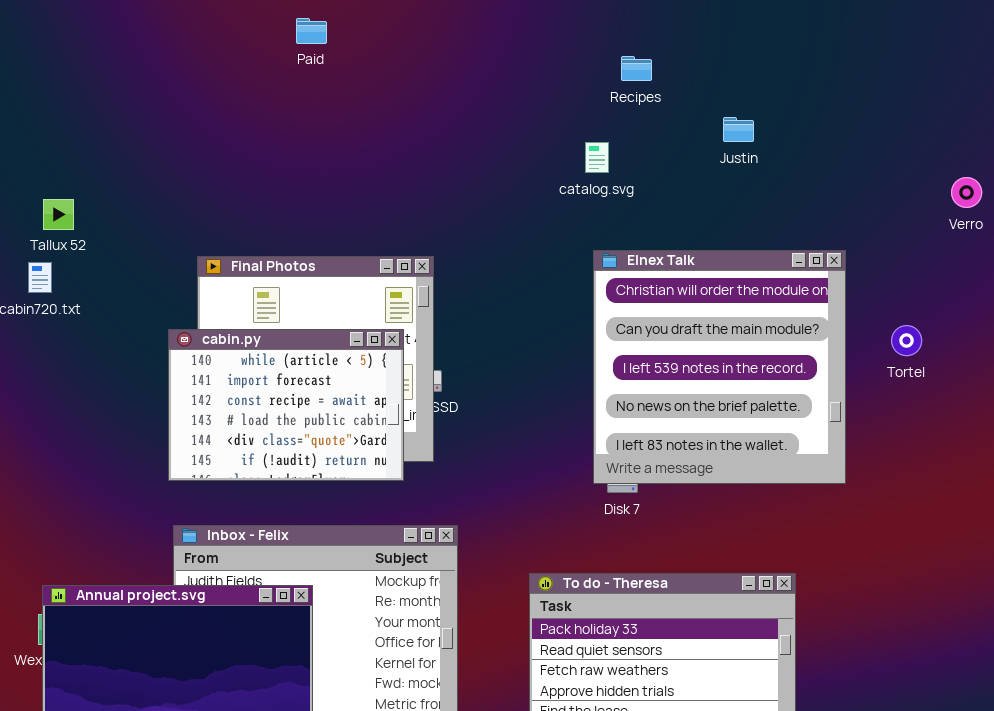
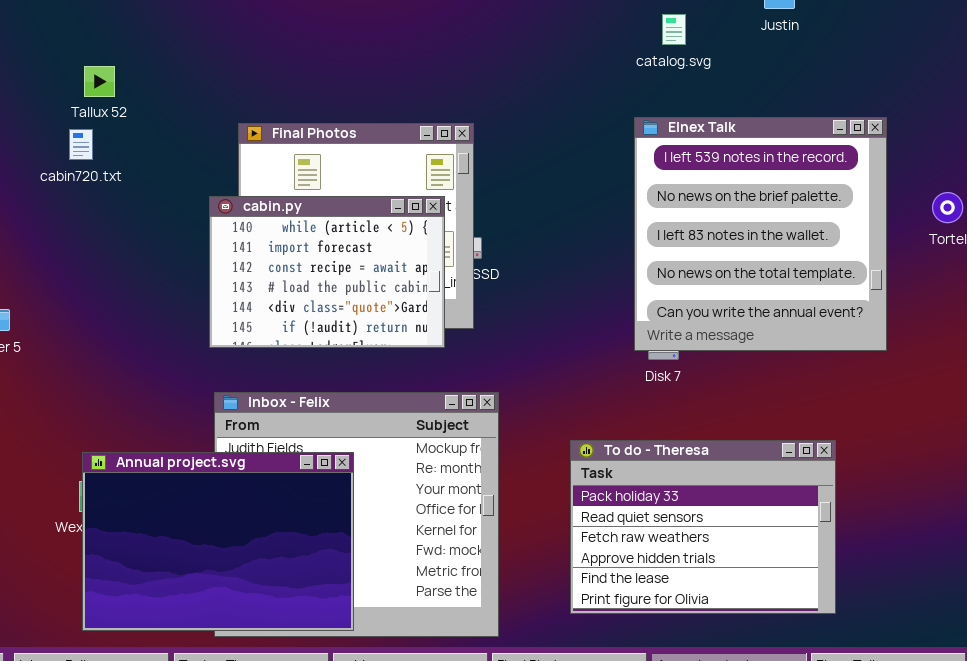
catalog.svg: [585,142,609,173] -> [662,14,686,45], moved
Elnex Talk: [593,250,846,484] -> [634,117,887,351], scrolled down 2 rows

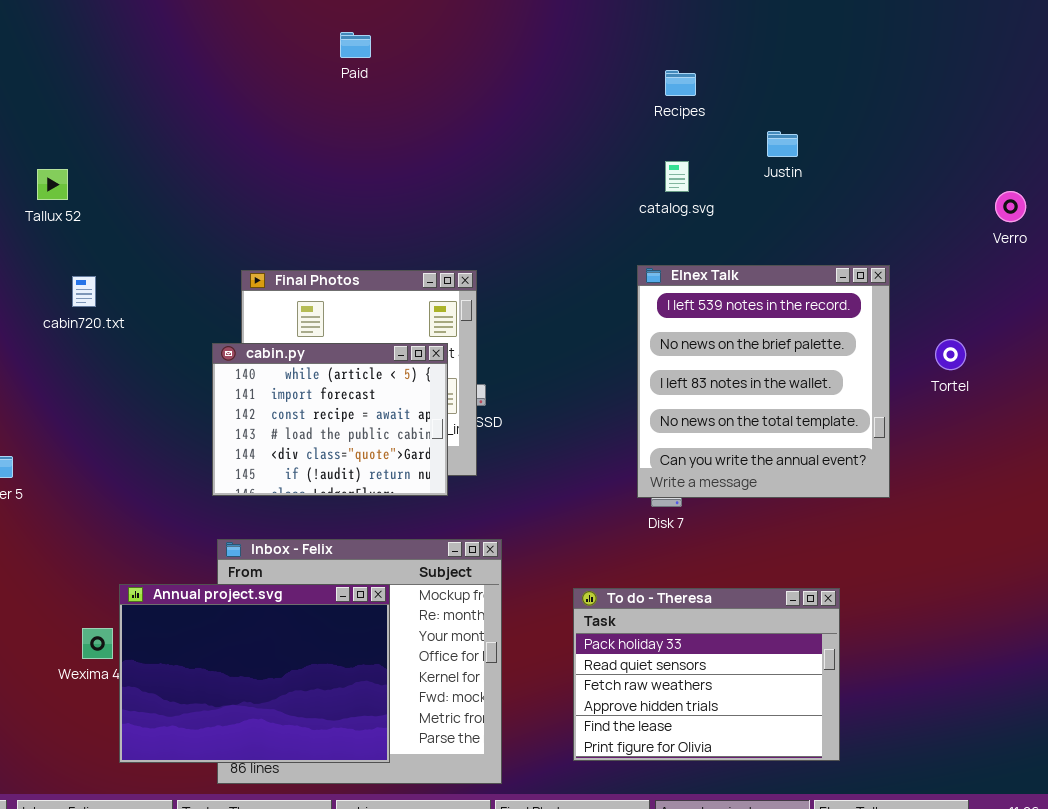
Tallux 52: [84,66,115,97] -> [37,169,68,200], moved
Annual project.svg: [82,452,354,631] -> [119,584,390,763], moved

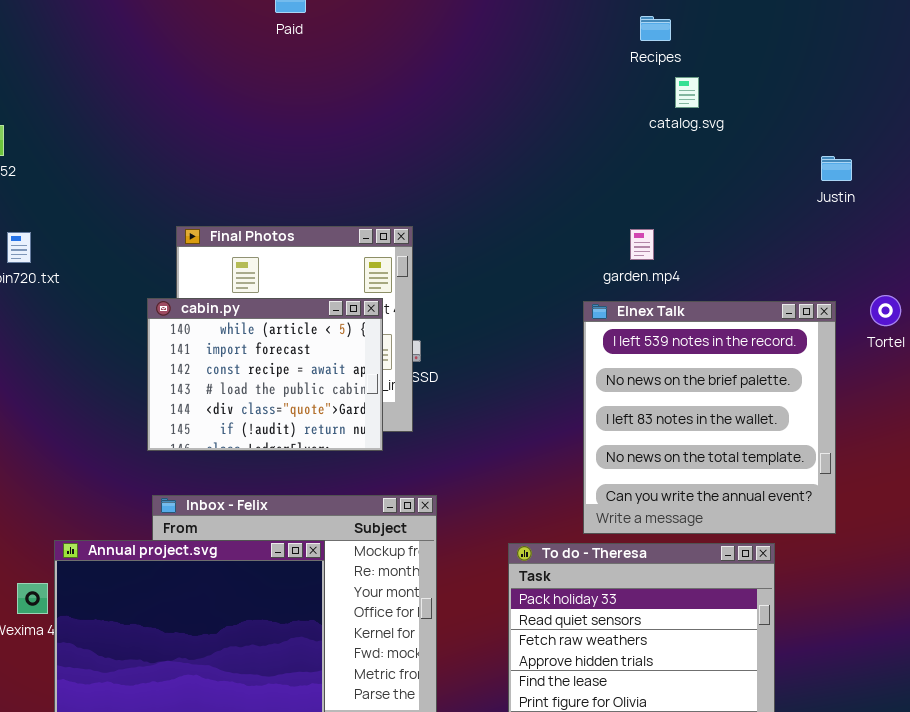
Recipes: [665,70,696,96] -> [640,16,671,41], moved
Justin: [767,131,798,157] -> [821,156,852,181], moved
catalog.svg: [665,161,689,192] -> [675,77,699,108], moved
Elnex Talk: [637,265,890,498] -> [583,301,836,534], moved

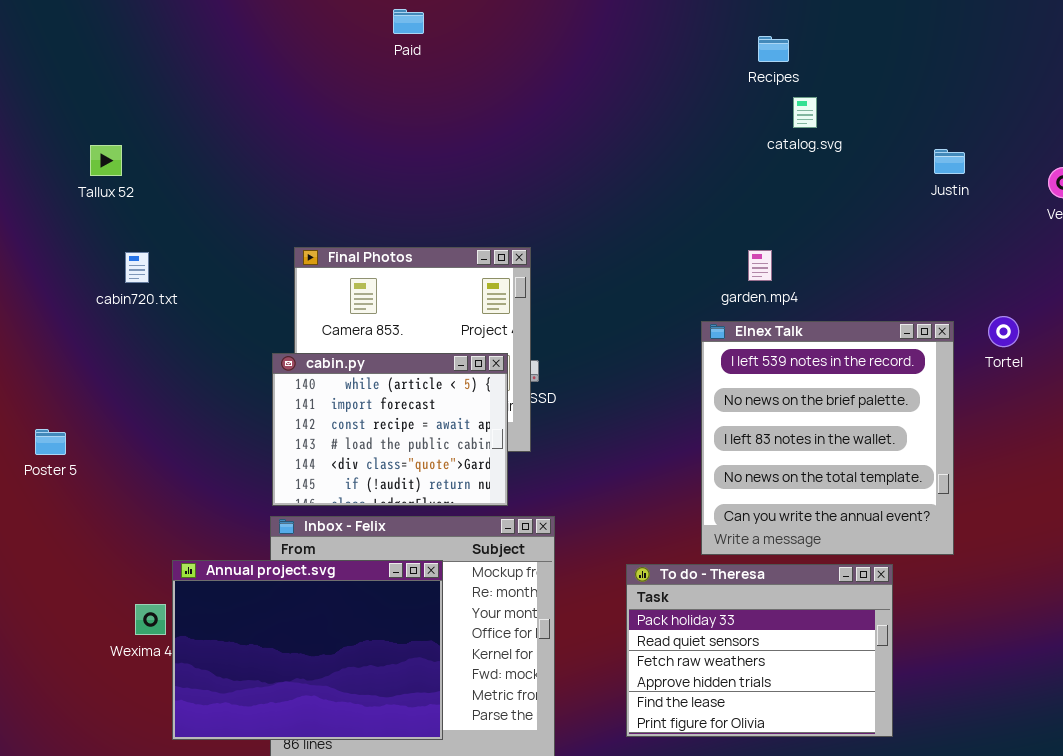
Justin: [821,156,852,181] -> [934,149,965,174], moved
cabin.py: [147,298,383,451] -> [272,353,508,506], moved

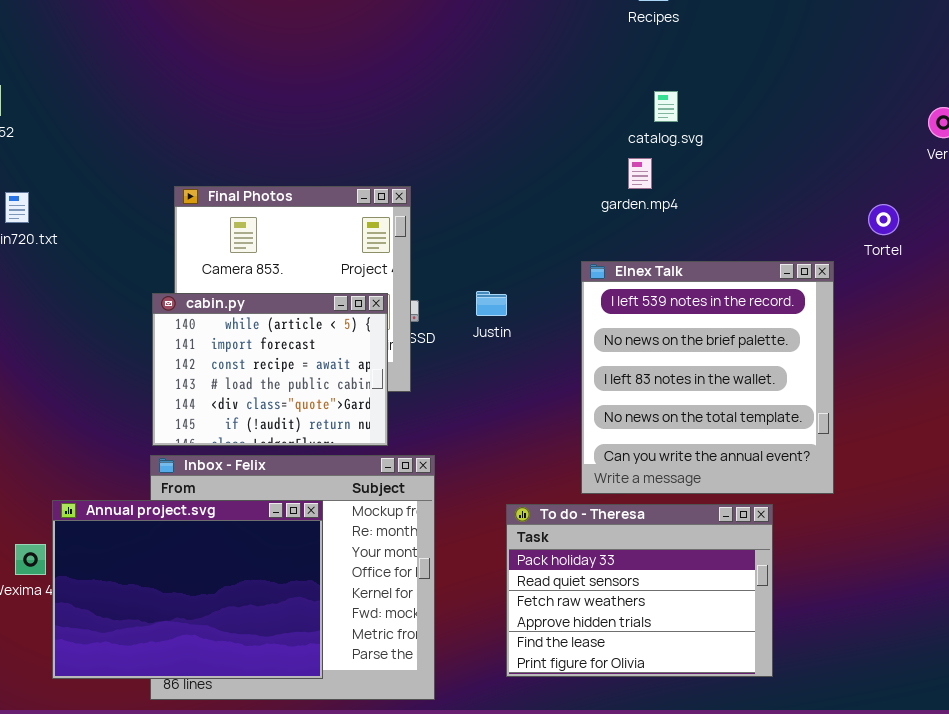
catalog.svg: [793,97,817,128] -> [654,91,678,122], moved
Justin: [934,149,965,174] -> [476,291,507,316], moved
garden.mp4: [748,250,772,281] -> [628,158,652,189], moved
Tortel: [988,316,1019,347] -> [868,204,899,235], moved

